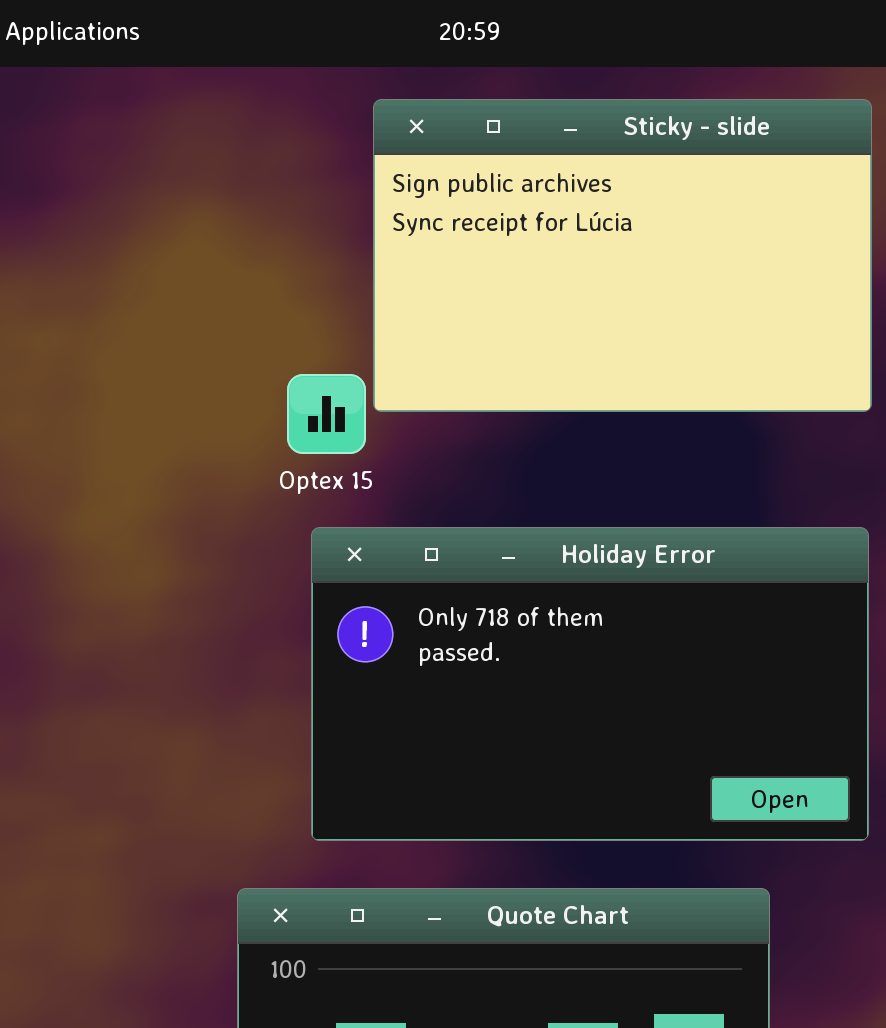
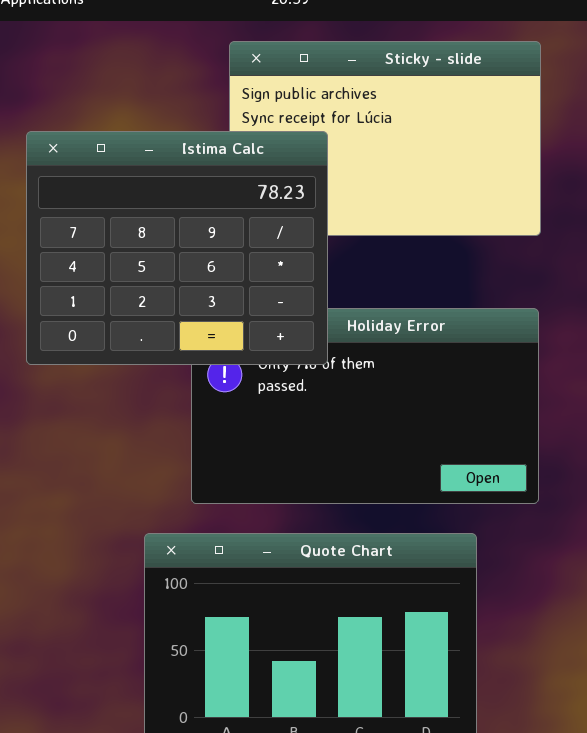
Istima Calc: none -> [26,131,328,365], opened

